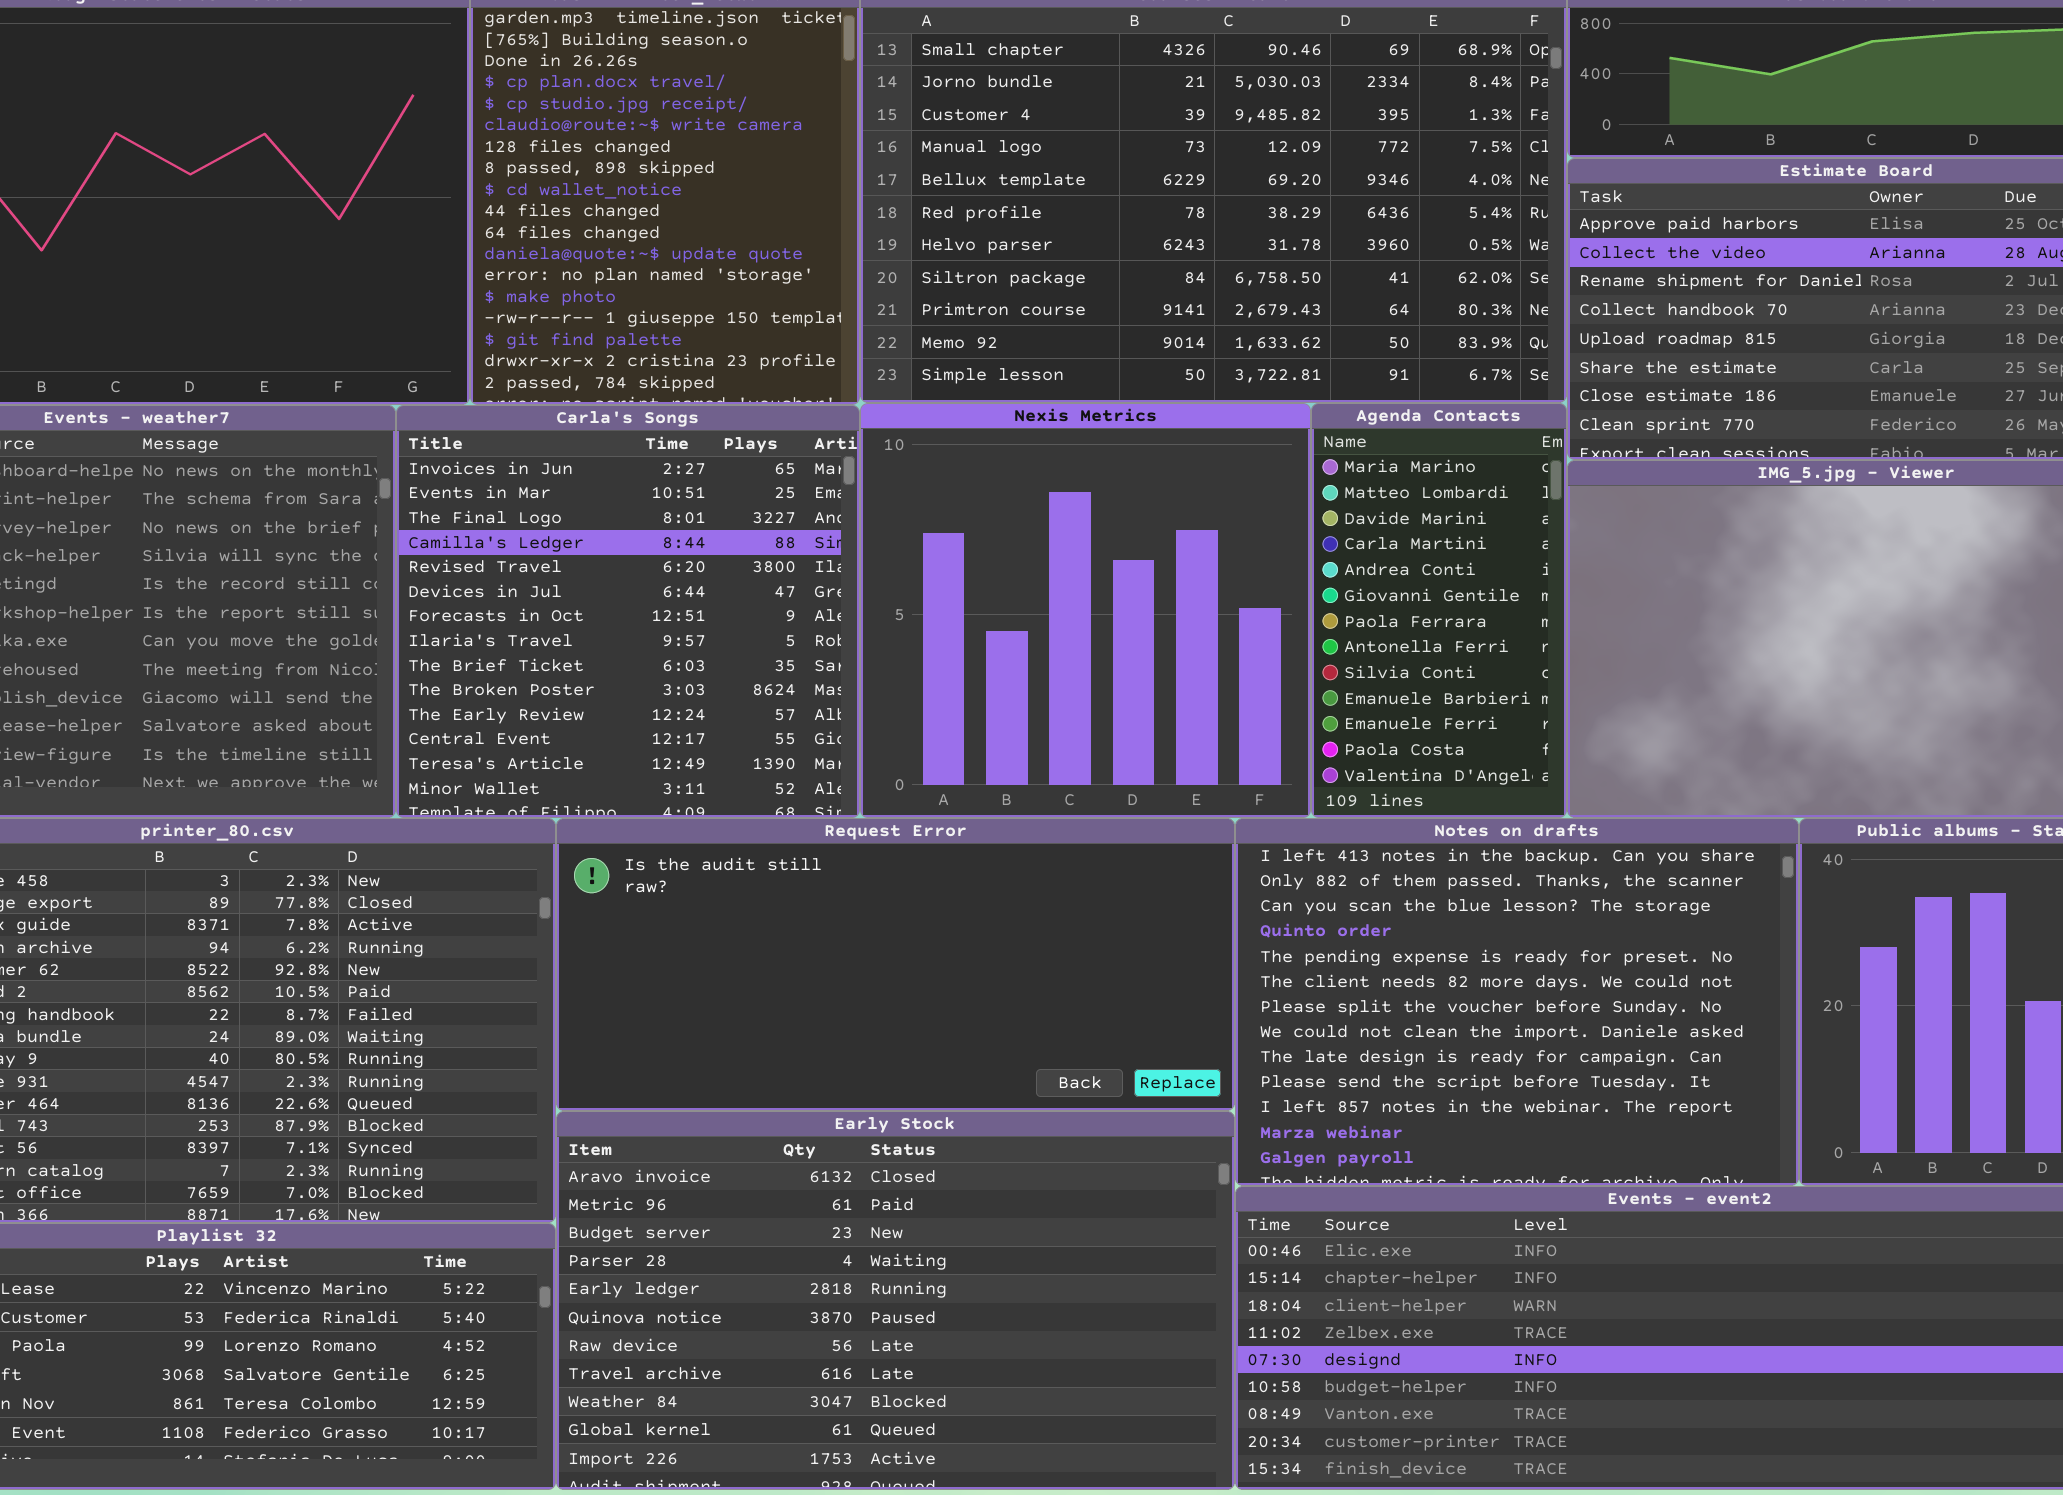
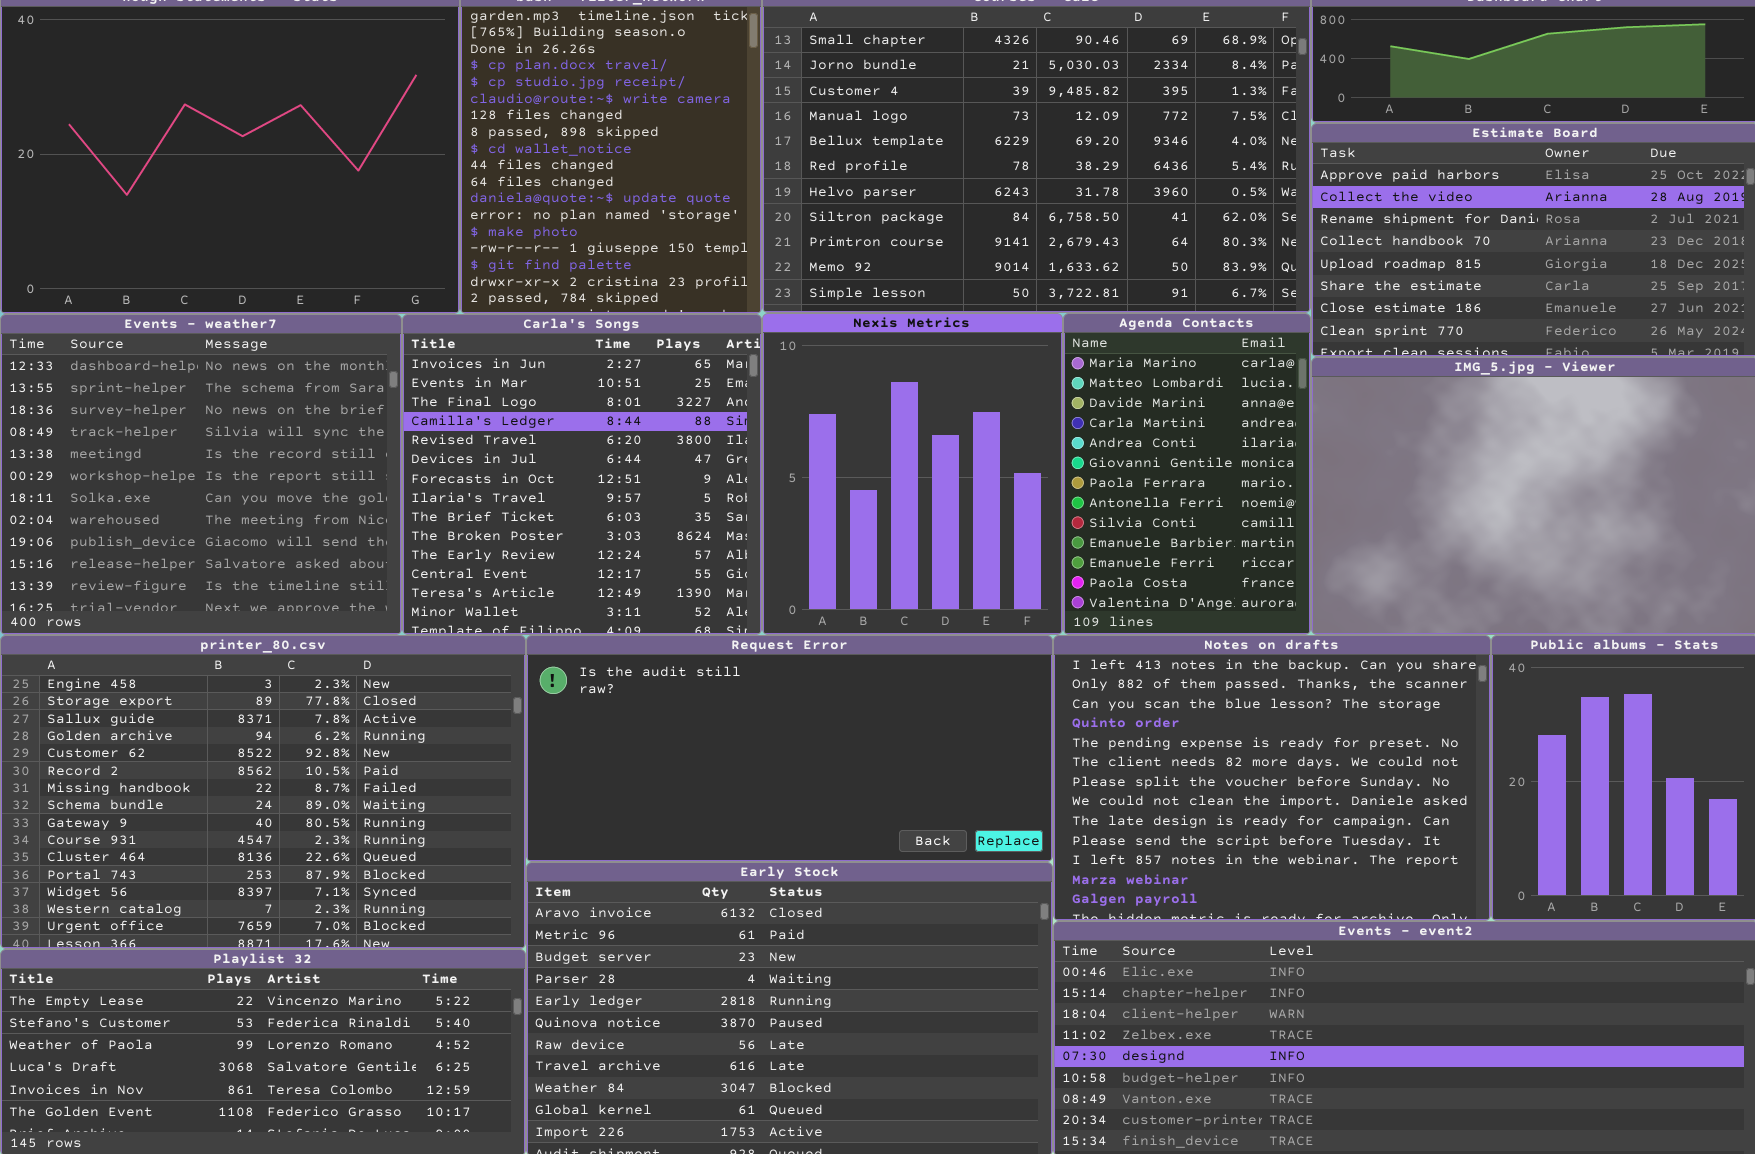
Nexis Metrics: [860,403,1311,818] -> [762,313,1063,635], resized
Agenda Contacts: [1311,403,1567,818] -> [1063,313,1311,635], resized

